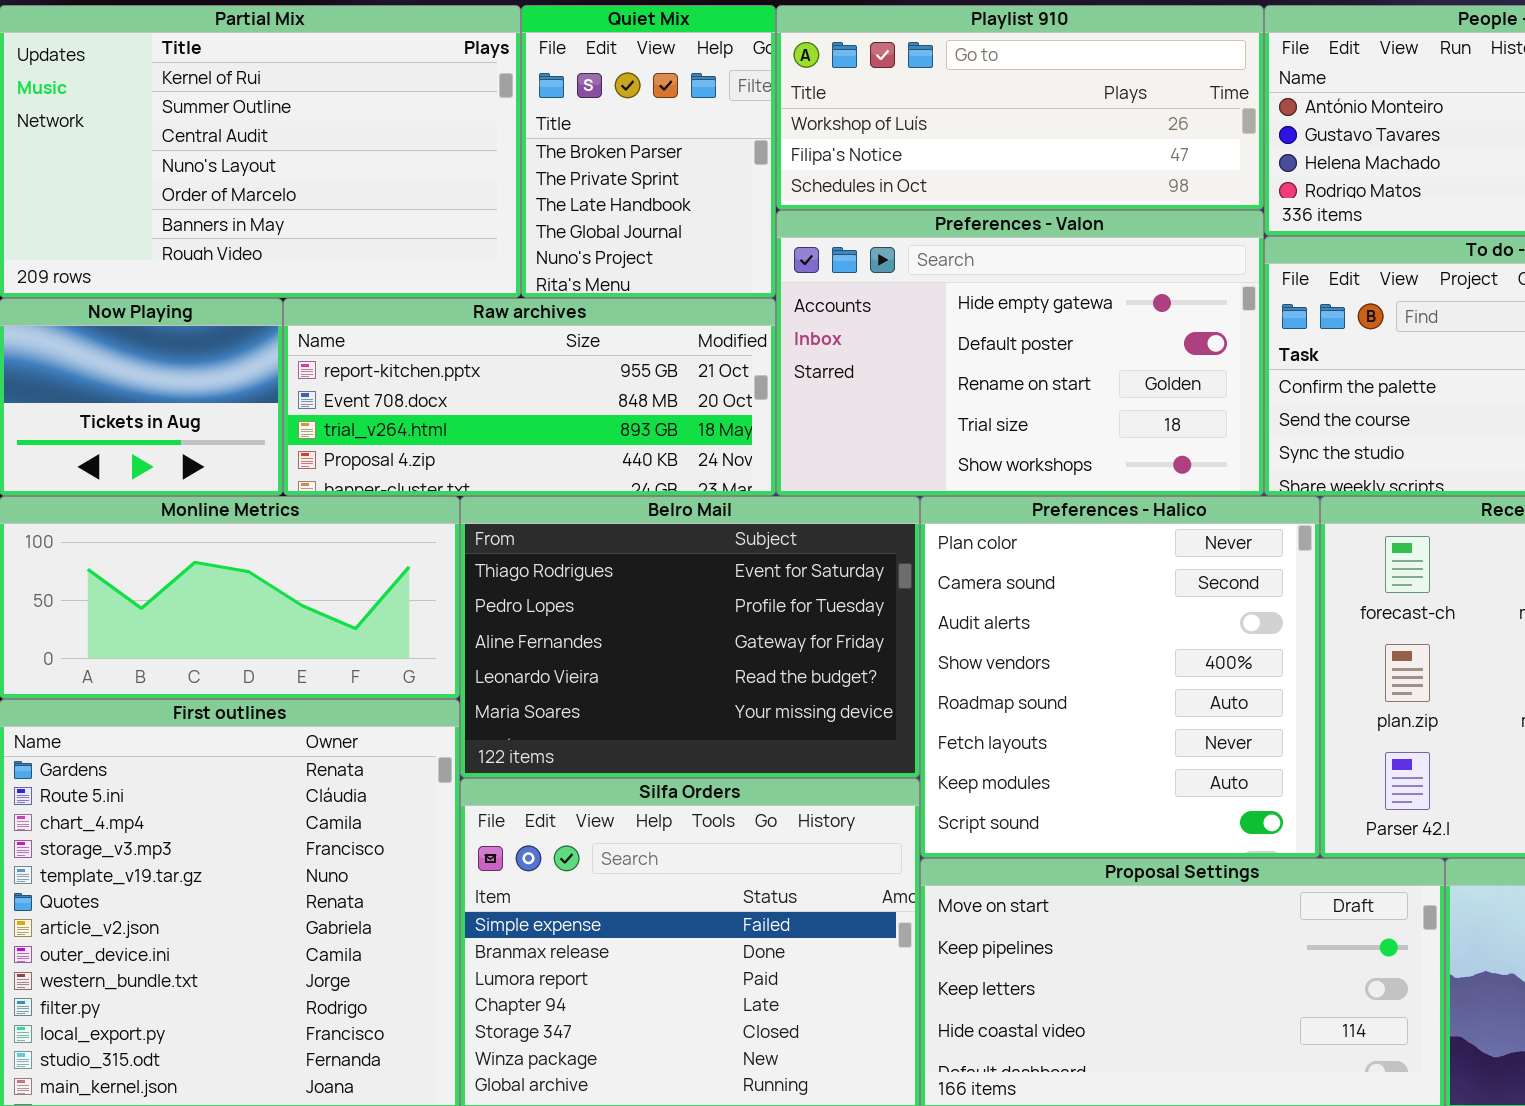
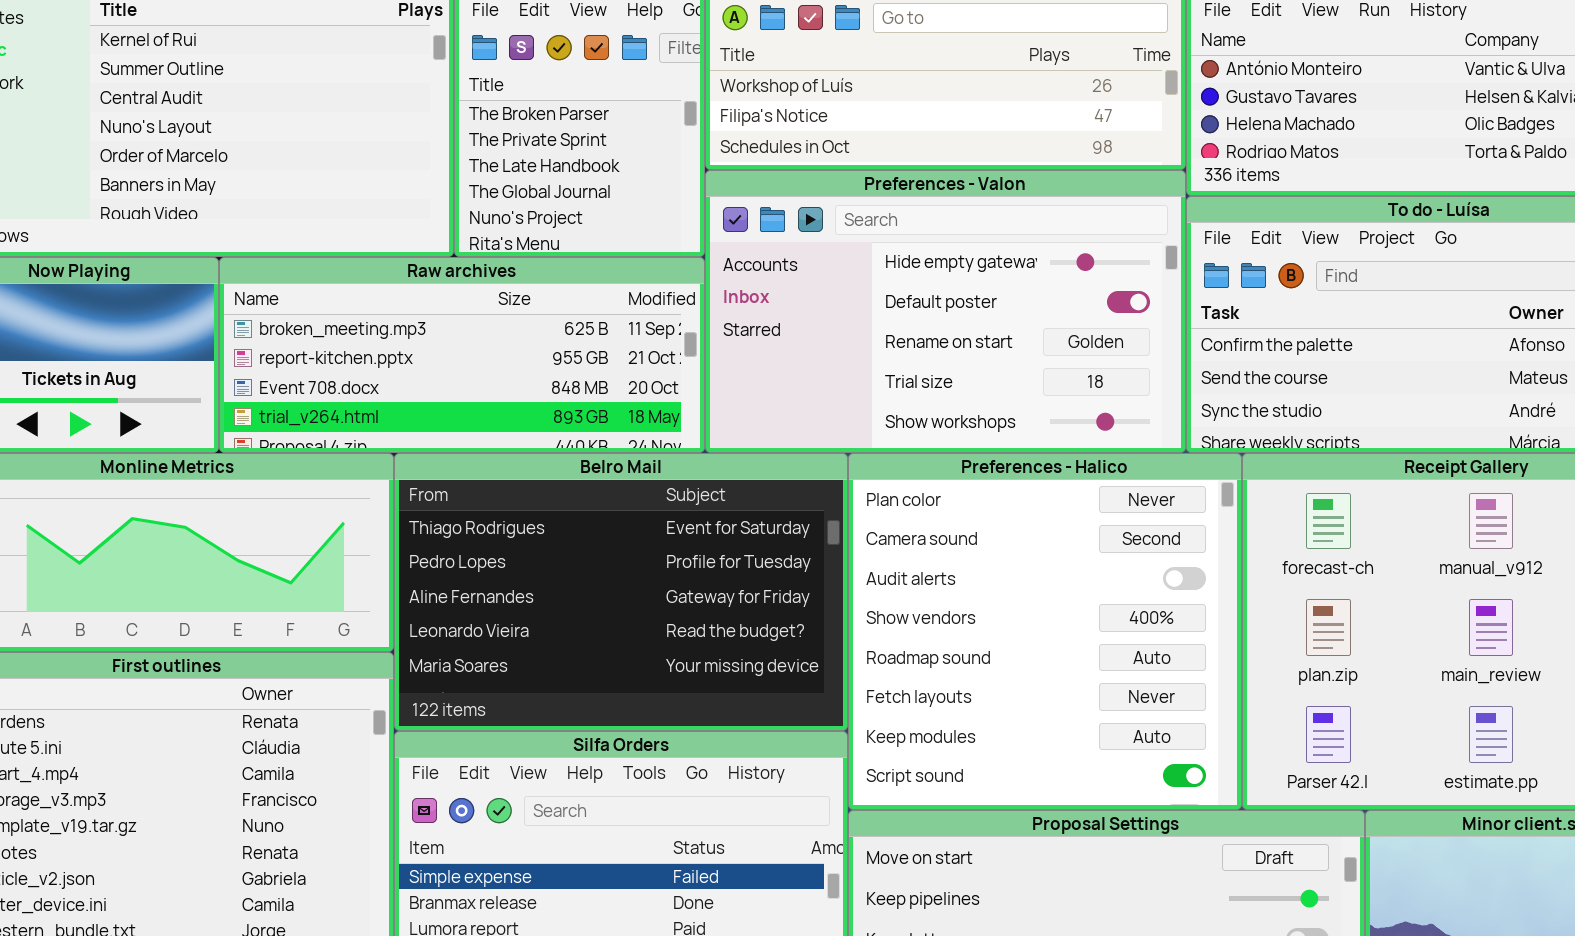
Raw archives: [283,298,776,496] -> [219,257,705,453], scrolled up 1 row

